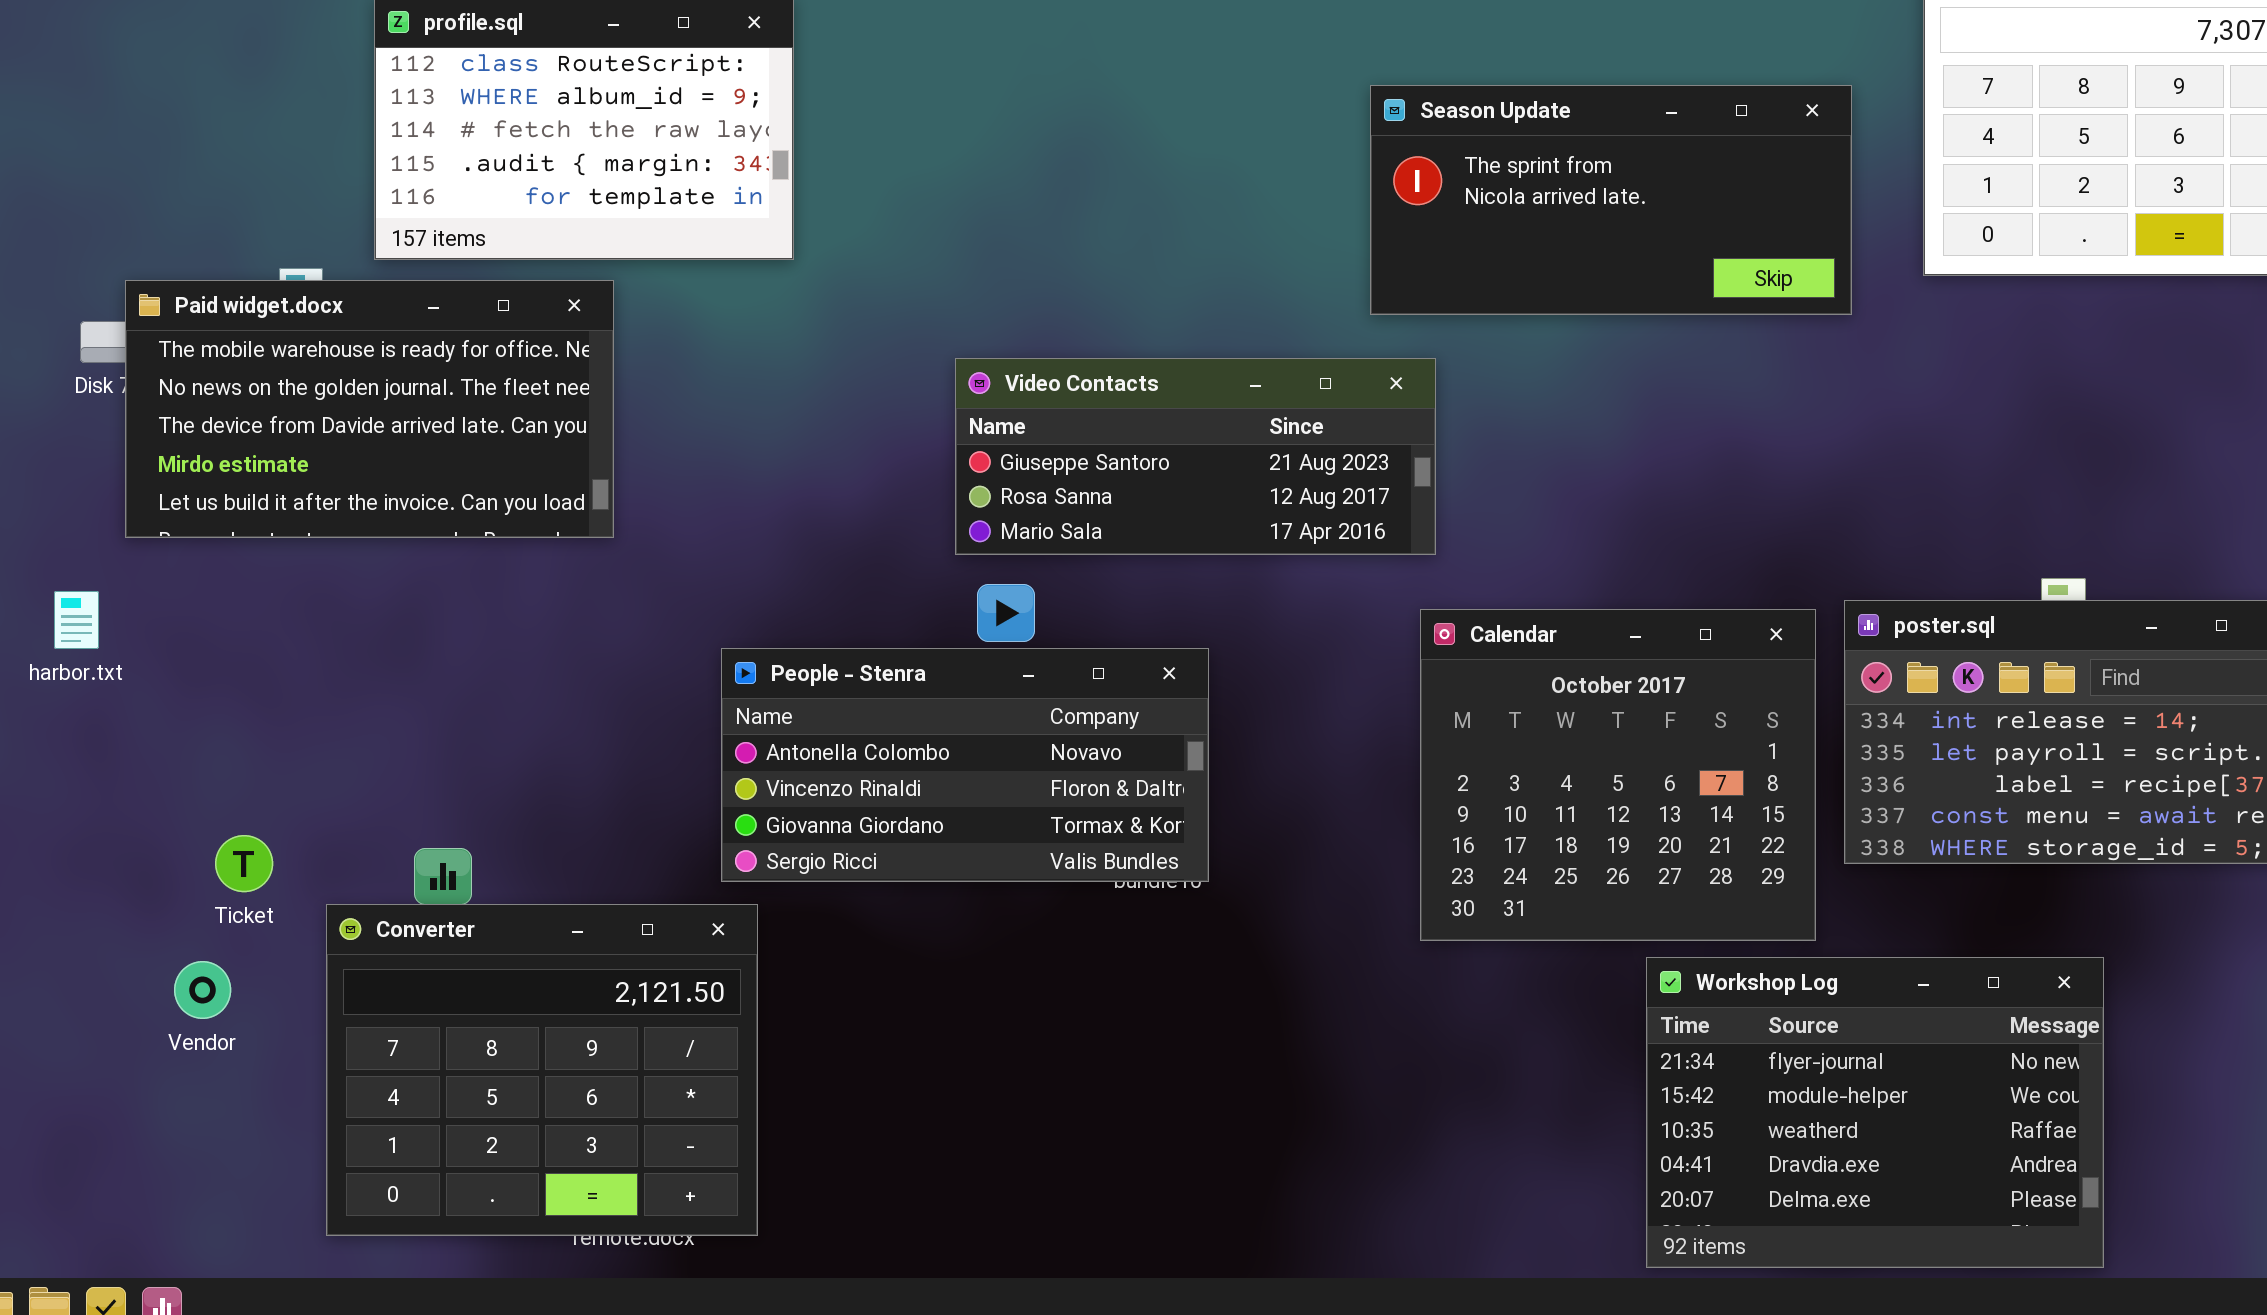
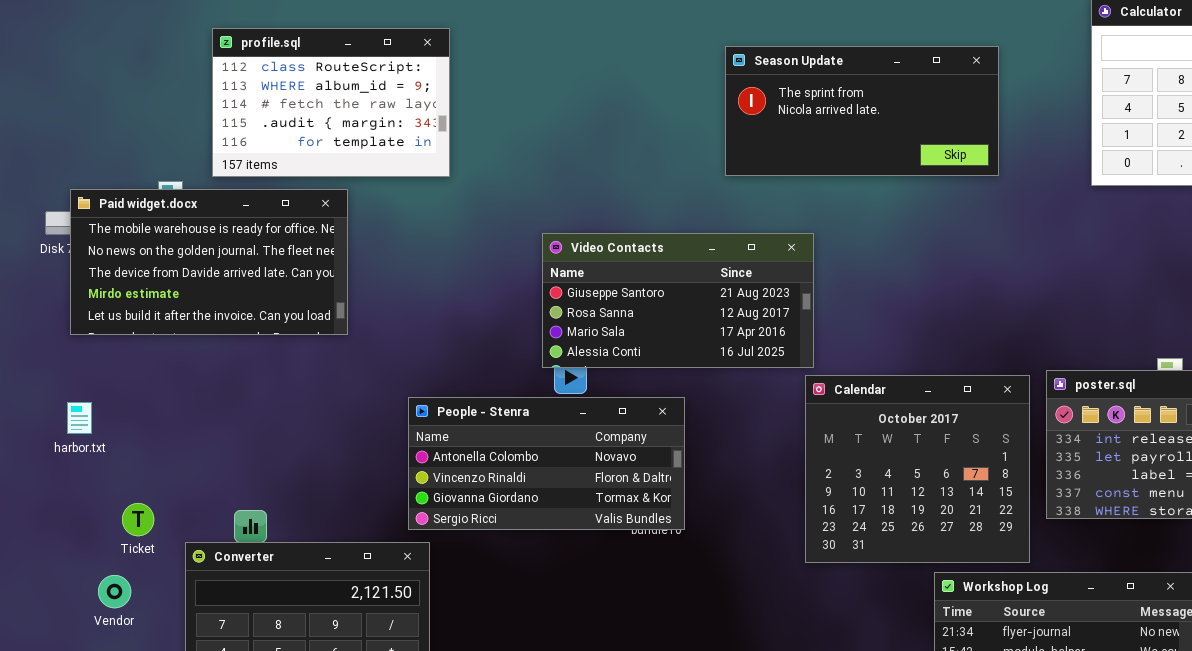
Season Update: [1370,85,1852,315] -> [725,46,999,176], moved
Video Contacts: [955,358,1436,555] -> [542,233,814,368], resized
harbor.txt: [54,591,99,649] -> [67,402,92,434], moved

